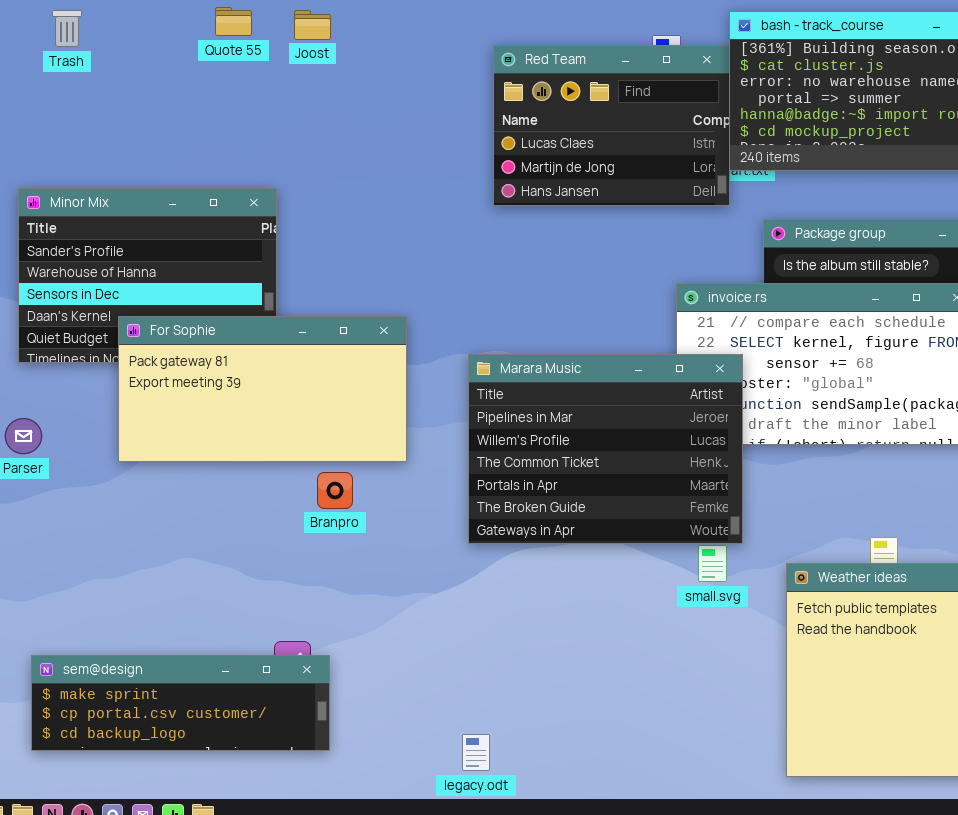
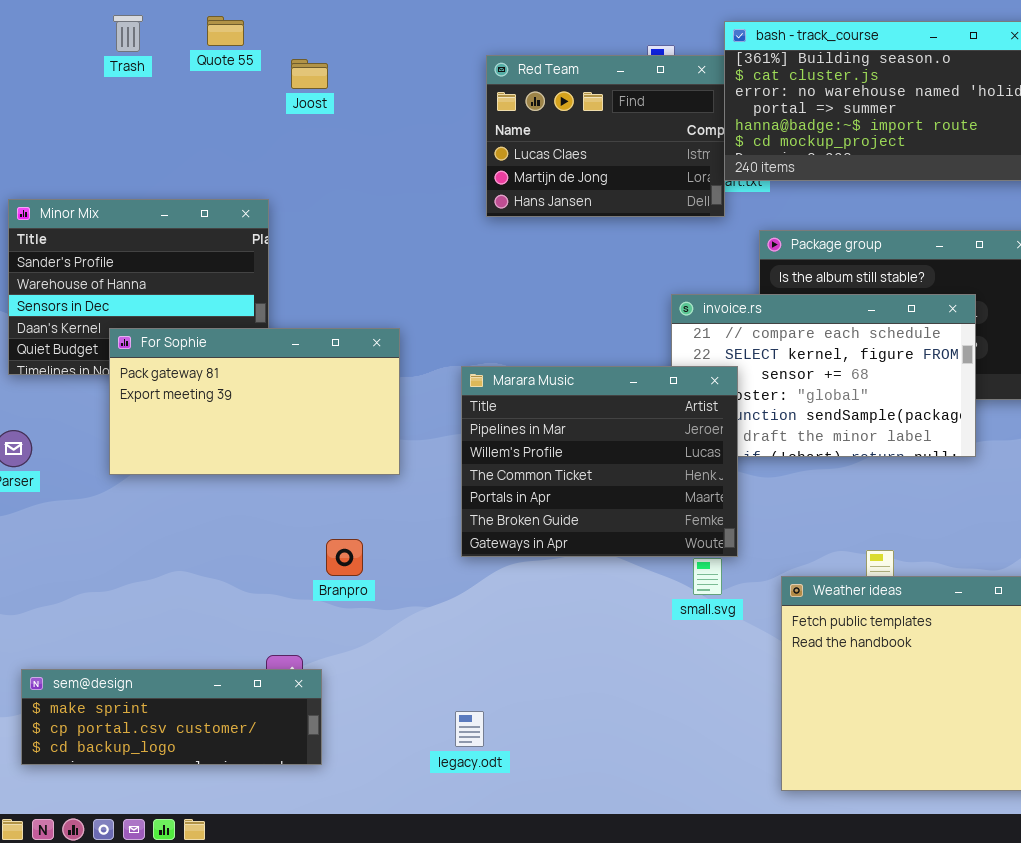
Trash: [52,10,82,47] -> [113,15,143,52], moved
Joost: [294,10,331,40] -> [291,59,328,89], moved
Branpro: [317,472,353,509] -> [326,539,363,576], moved
legacy.odt: [462,734,490,771] -> [455,711,484,747], moved

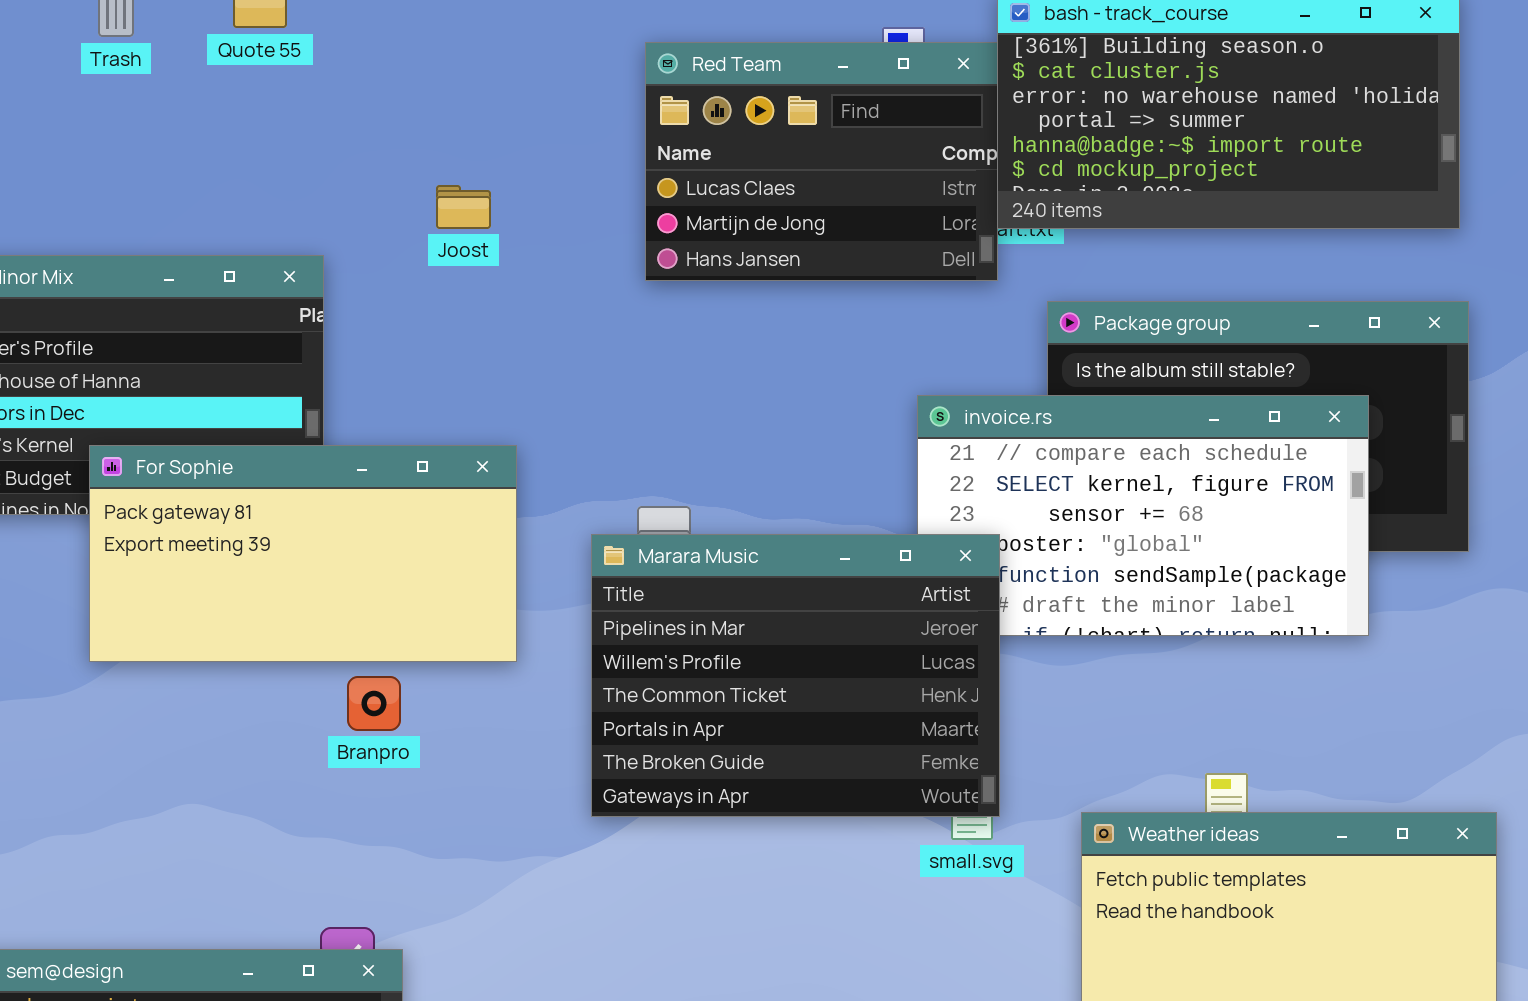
Joost: [291,59,328,89] -> [436,185,491,229], moved
Marara Music: [461,366,738,557] -> [591,534,1000,817], moved
Branpro: [326,539,363,576] -> [347,676,401,731], moved

